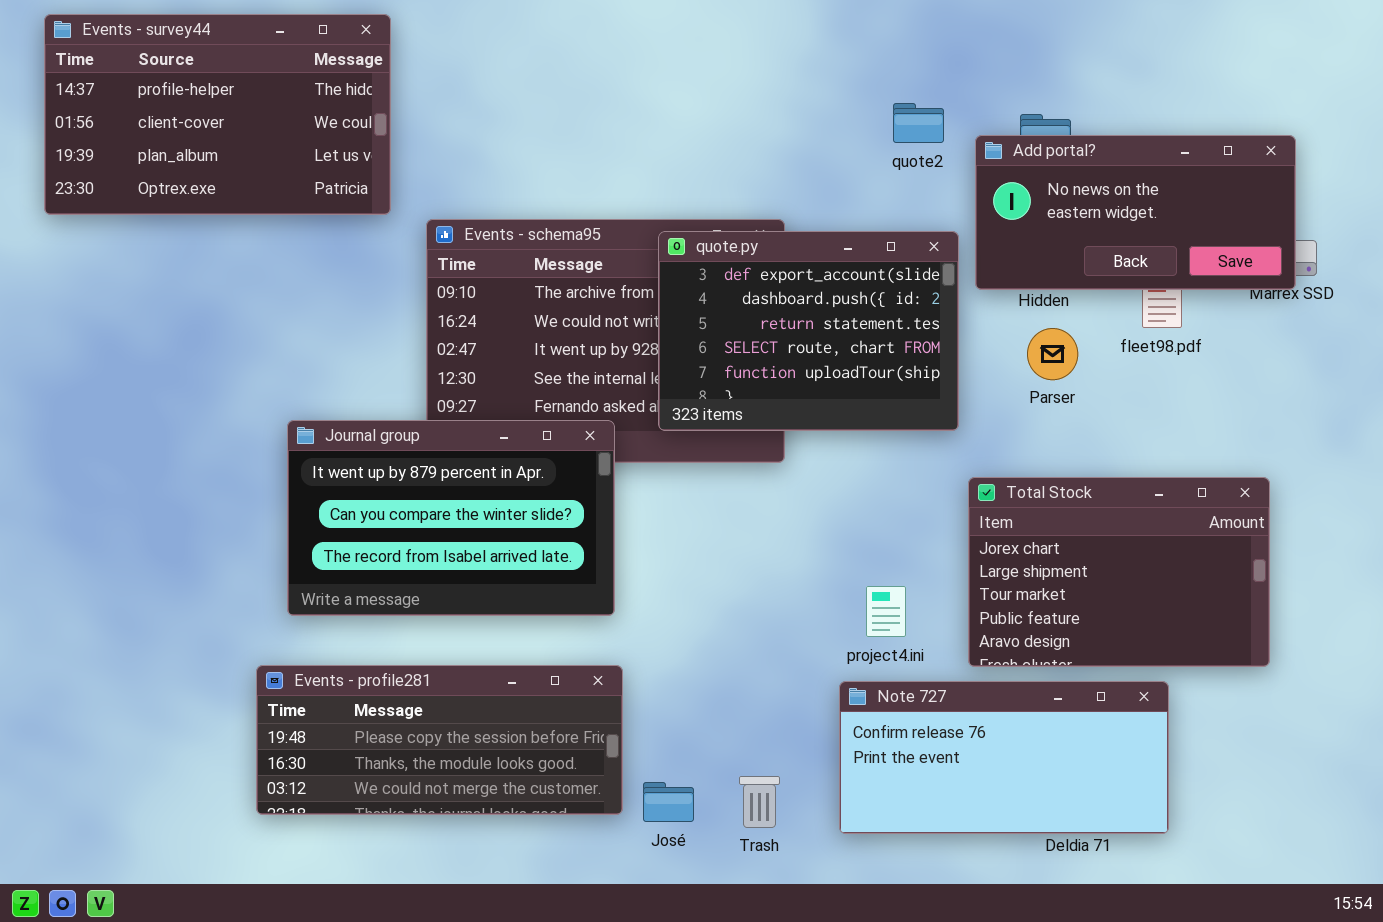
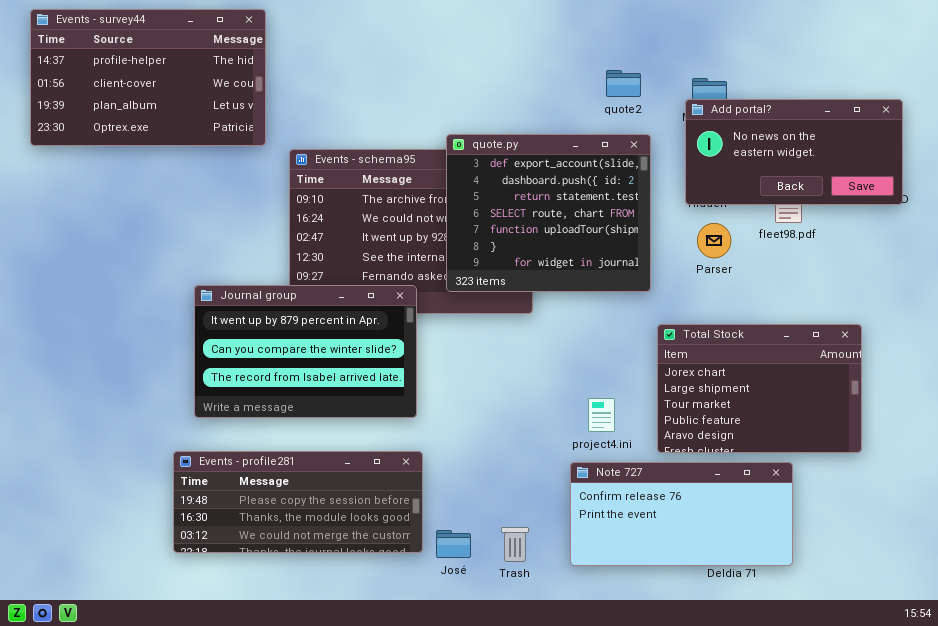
Add portal?: [975,135,1296,290] -> [685,99,903,205], moved
quote.py: [658,231,959,431] -> [446,134,651,292], resized

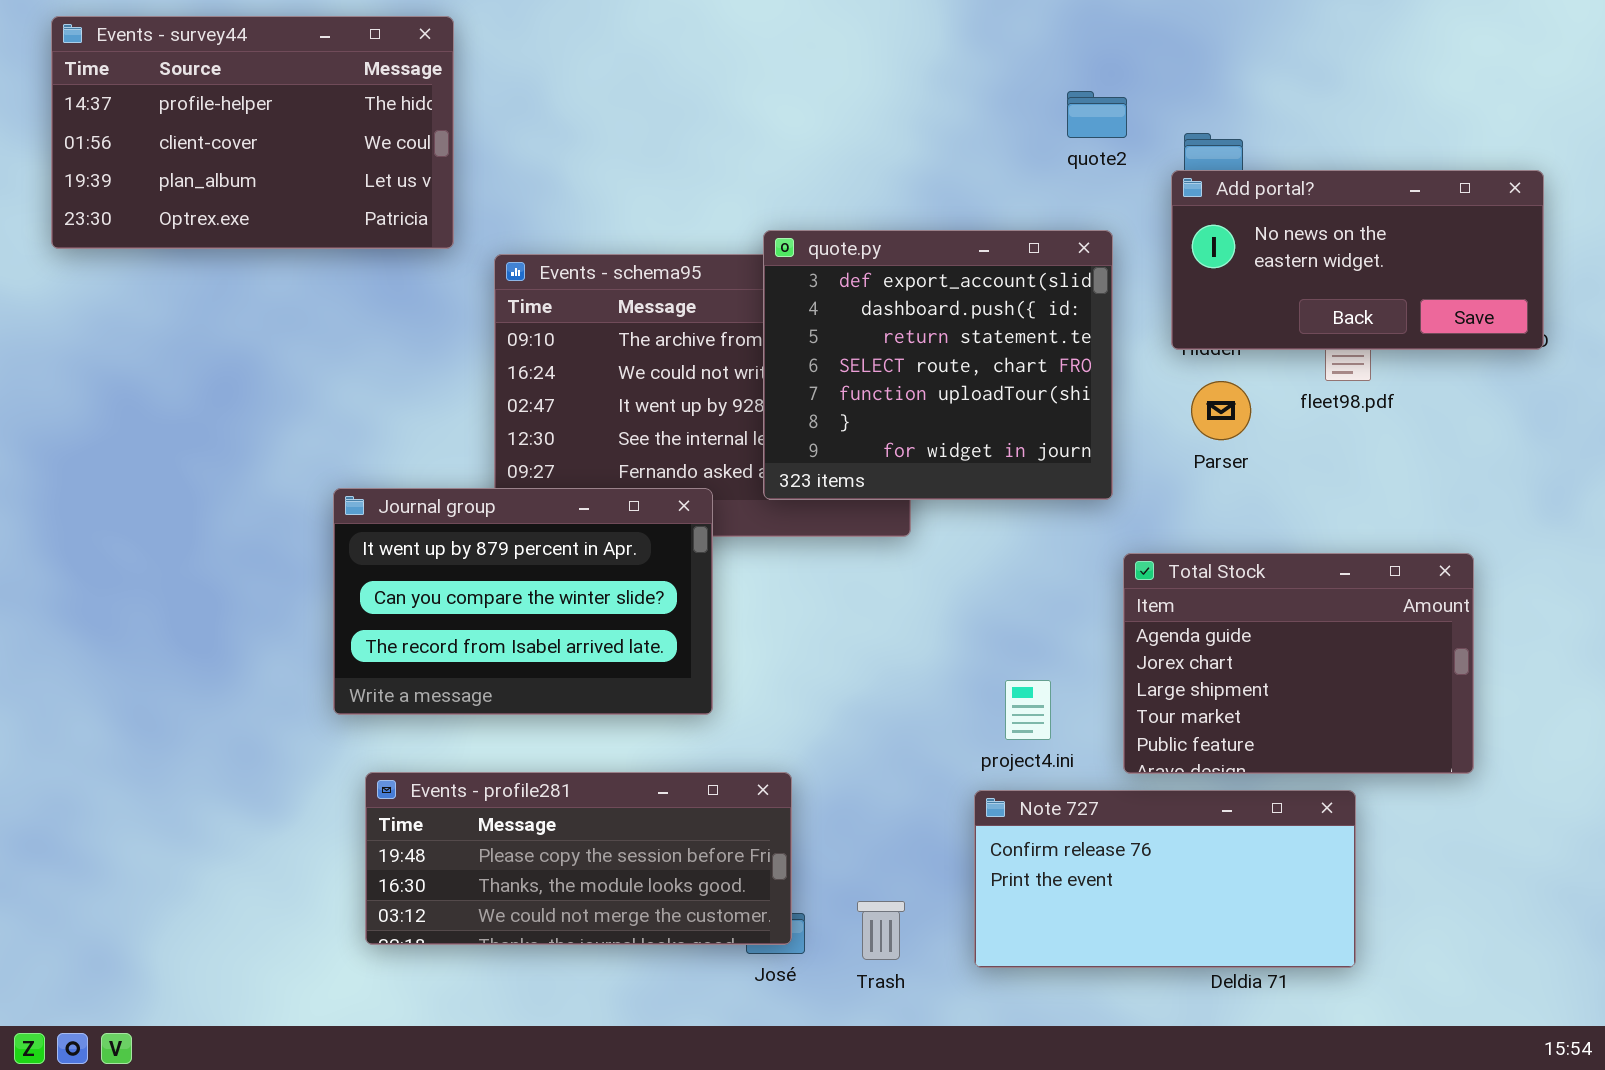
quote2: [606,70,641,97] -> [1067,91,1127,138], moved
Total Stock: [657,324,862,453] -> [1123,553,1474,774], scrolled up 1 row
Events - profile281: [173,451,423,553] -> [365,772,792,945], moved

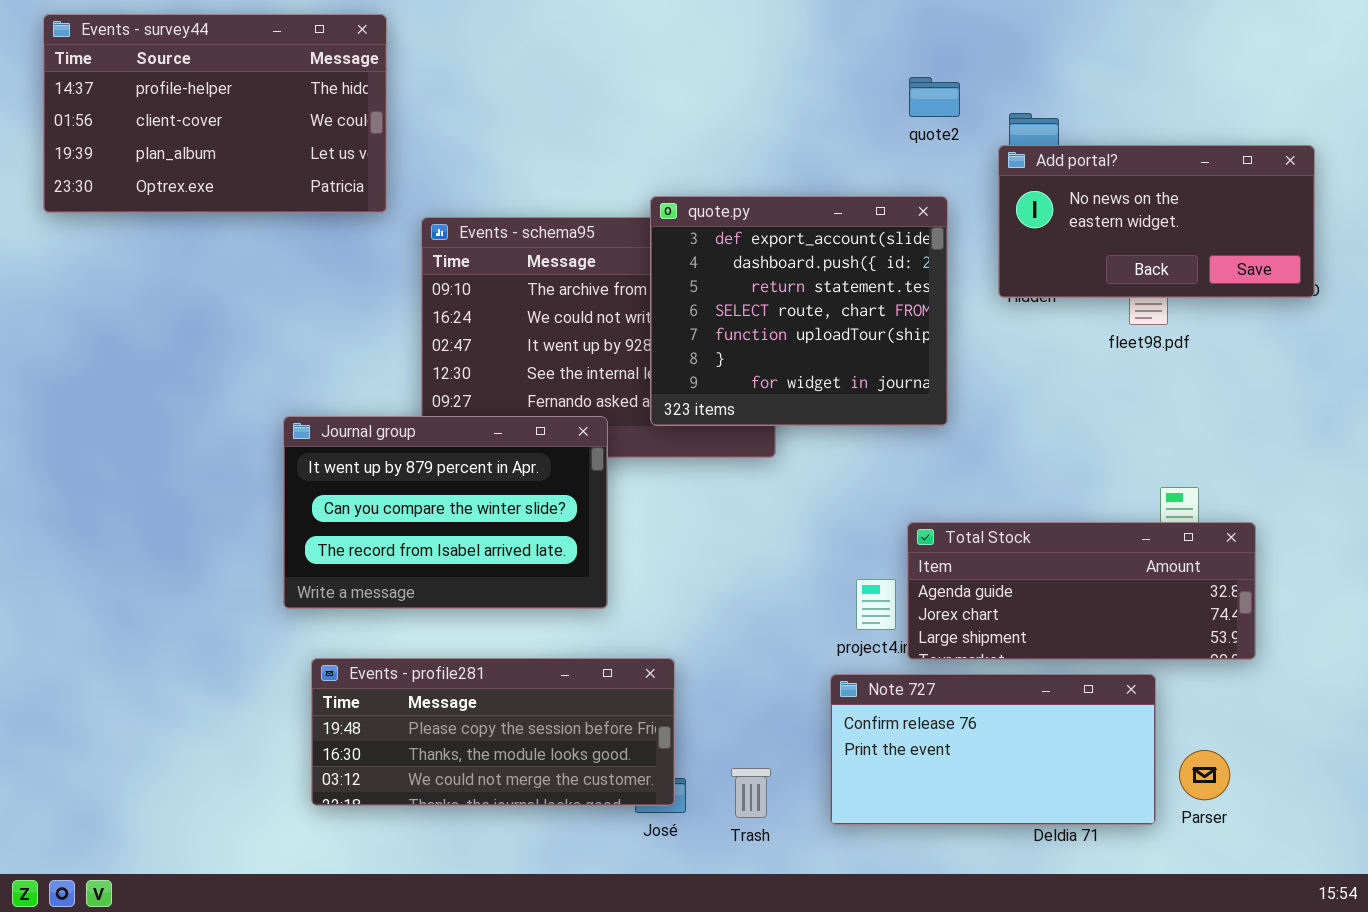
Parser: [1191,381,1251,440] -> [1179,750,1230,800], moved
Total Stock: [1123,553,1474,774] -> [907,522,1256,660], resized

